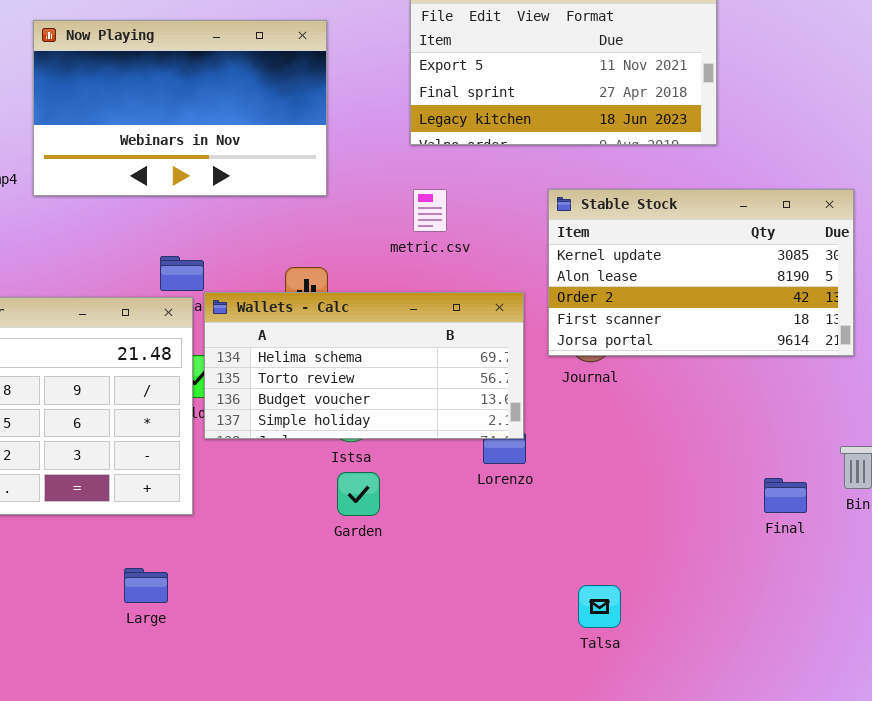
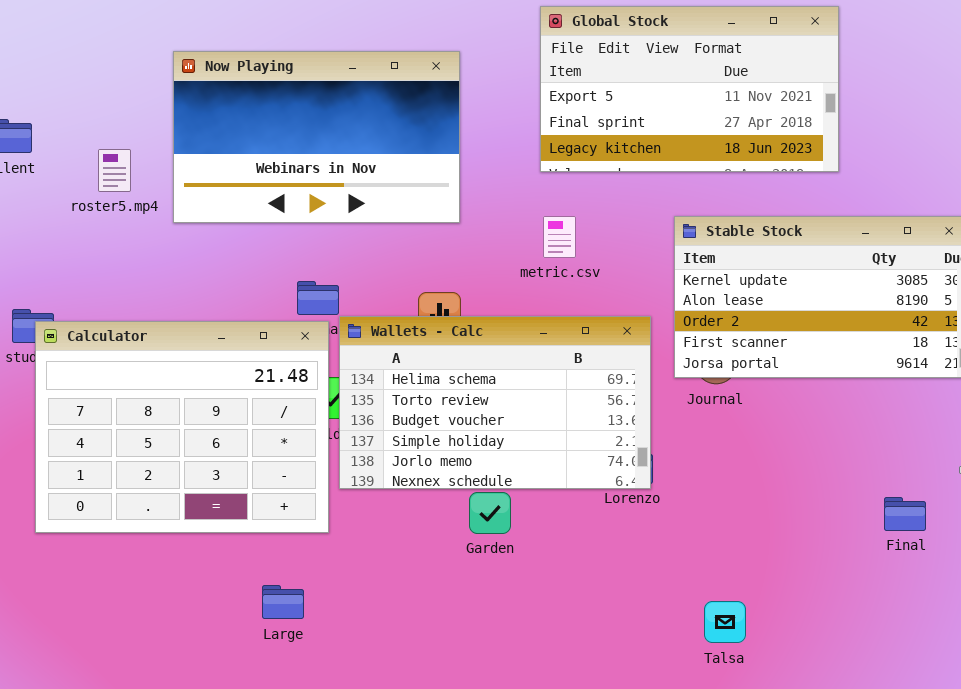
Wallets - Calc: [204,292,524,439] -> [339,316,651,489], resized

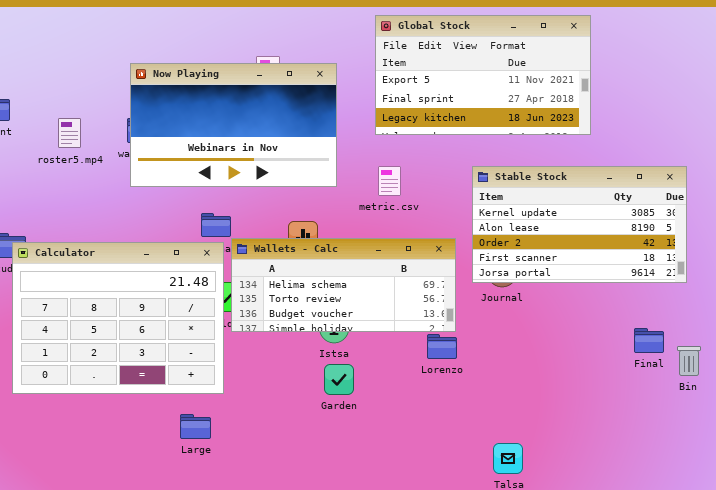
Now Playing: [173,51,460,223] -> [130,63,337,187], moved
Wallets - Calc: [339,316,651,489] -> [231,238,456,332], resized
Final: [884,497,926,531] -> [634,328,664,353], moved
Large: [262,585,304,619] -> [180,414,211,439], moved

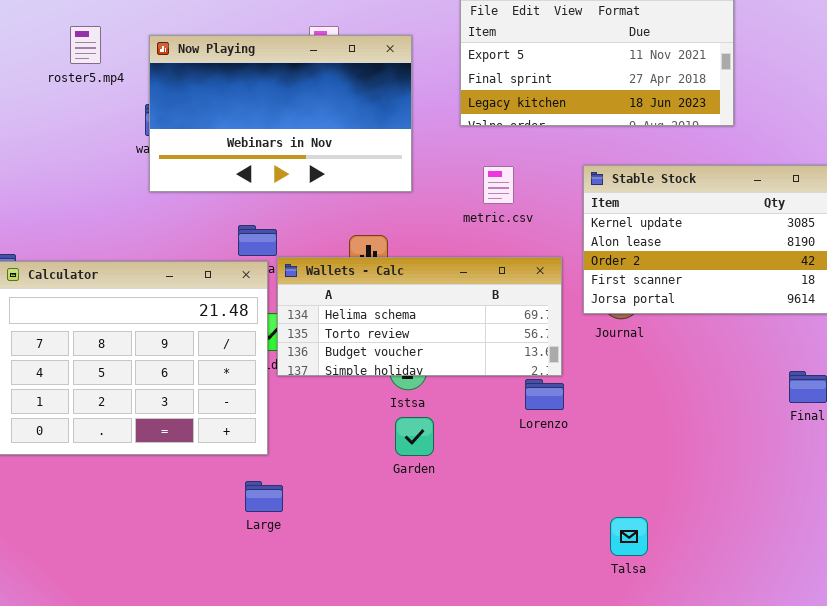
roster5.mp4: [58,118,81,148] -> [70,26,101,64], moved
metric.csv: [378,166,401,196] -> [483,166,514,204], moved
Large: [180,414,211,439] -> [245,481,283,512], moved

